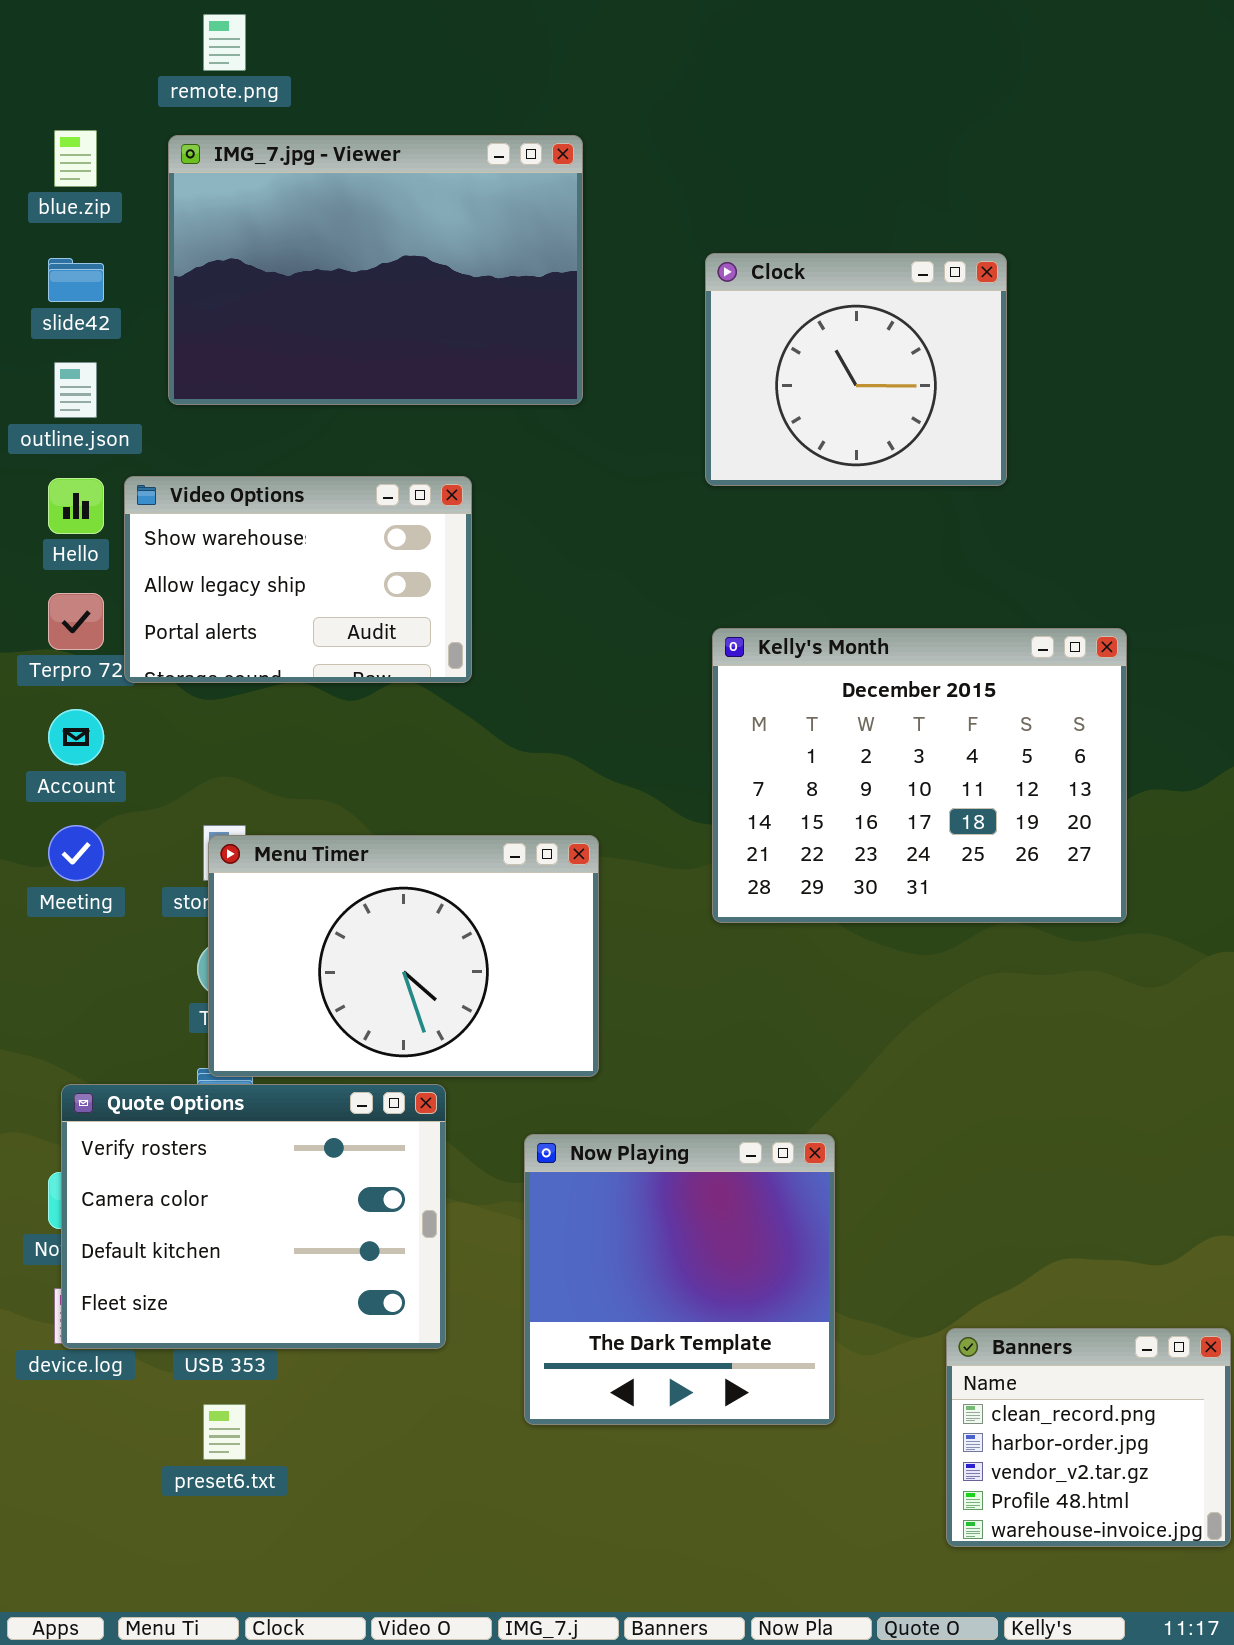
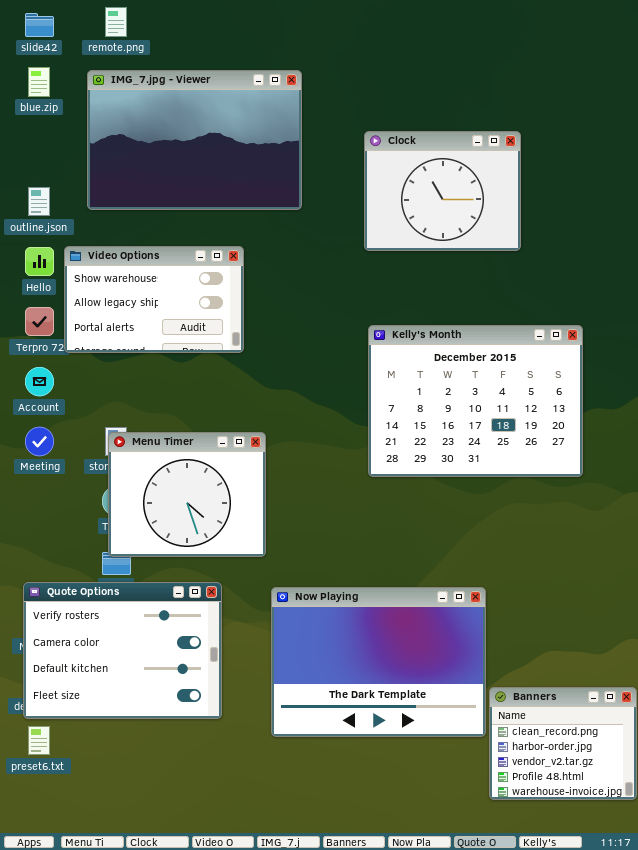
slide42: [48,258,104,302] -> [25,13,54,37], moved
Menu Timer: [208,835,599,1077] -> [108,432,266,557], resized
Quote Options: [61,1084,446,1349] -> [23,582,222,719], moved
Now Playing: [524,1134,835,1425] -> [271,587,486,737], resized
preset6.txt: [203,1404,246,1460] -> [28,726,50,755], moved

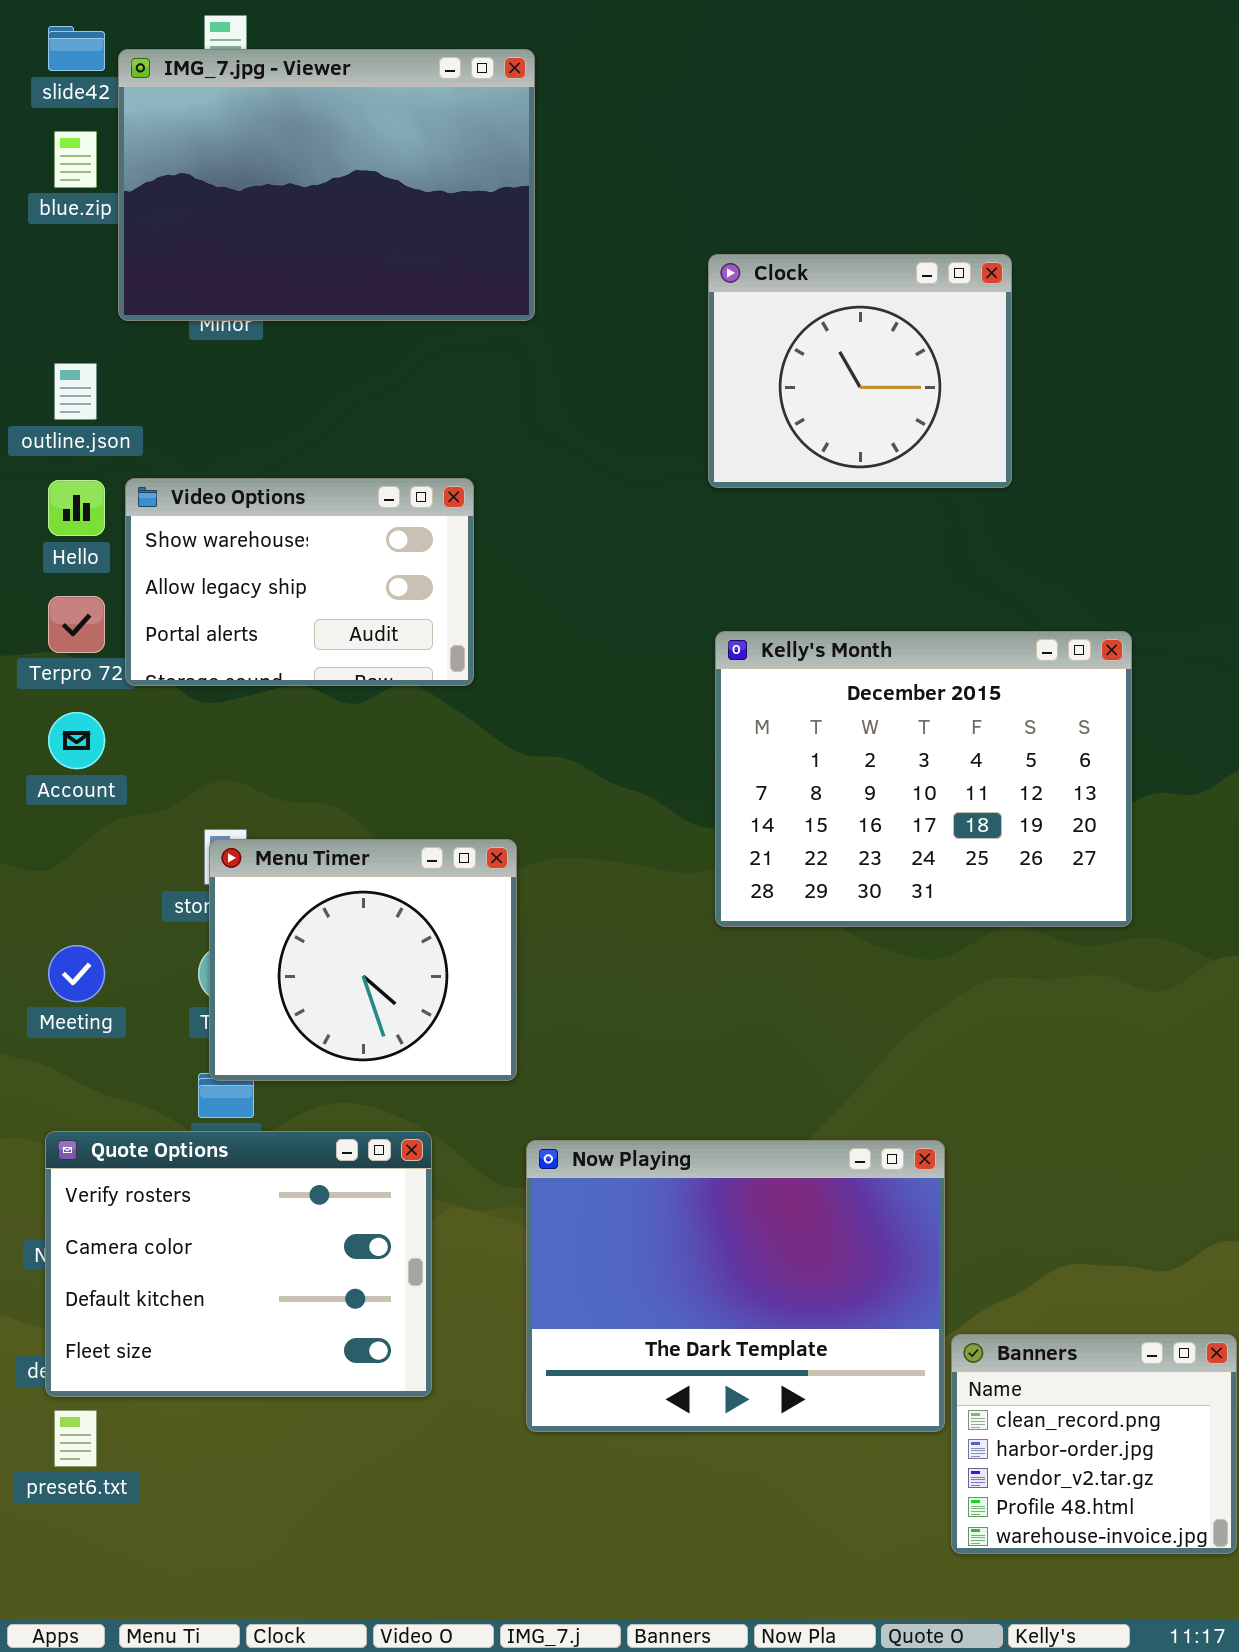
IMG_7.jpg - Viewer: [87,70,302,210] -> [118,49,535,321], moved
Meeting: [25,427,54,456] -> [48,945,105,1002], moved

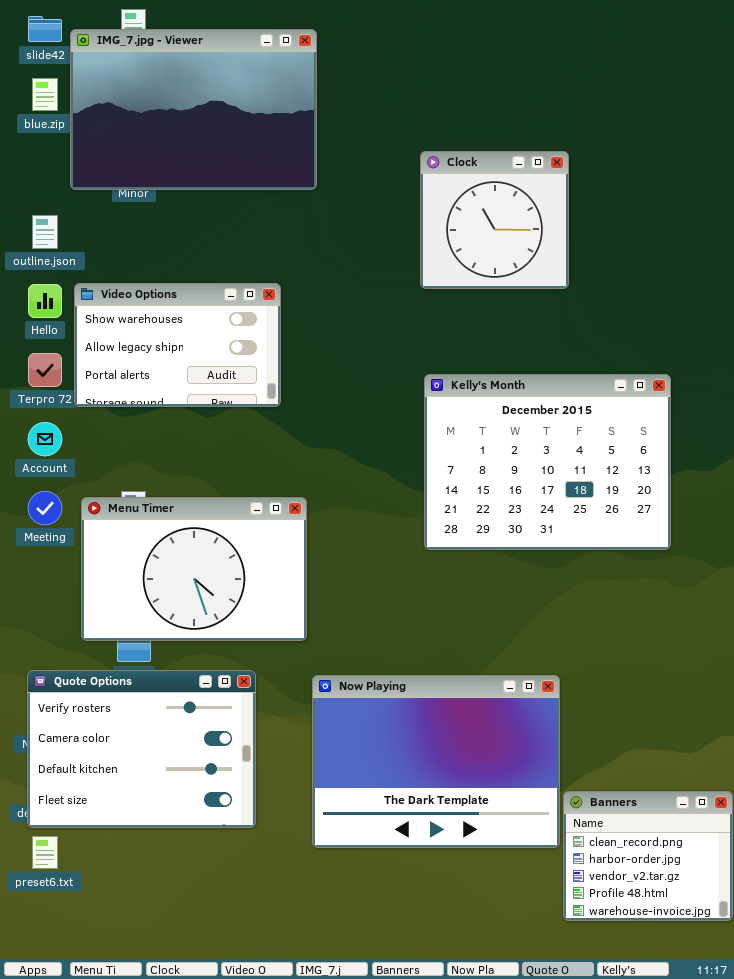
Clock: [708,254,1012,488] -> [420,151,569,289], resized
Menu Timer: [209,839,517,1081] -> [81,497,307,641], resized
Meeting: [48,945,105,1002] -> [28,491,62,525], moved

